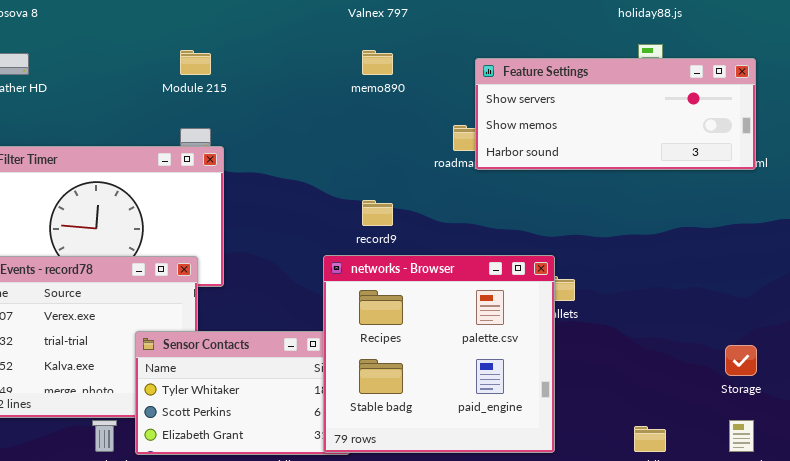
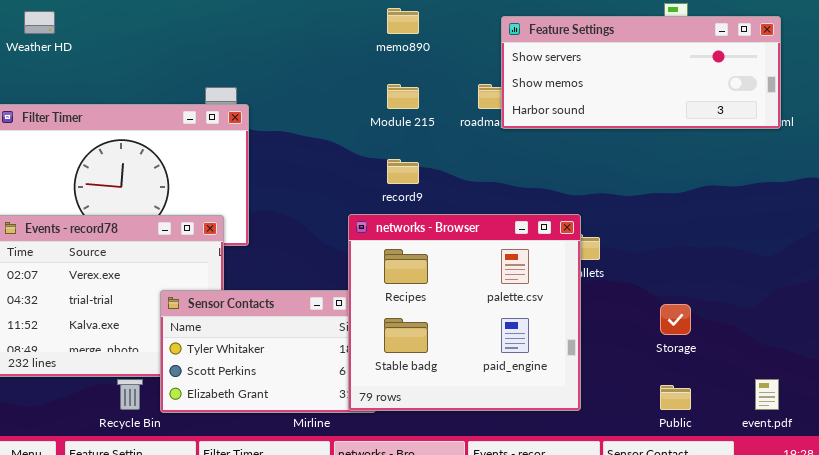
Module 215: [180,50,211,75] -> [387,84,419,109], moved
Storage: [725,345,757,376] -> [660,304,691,335], moved

